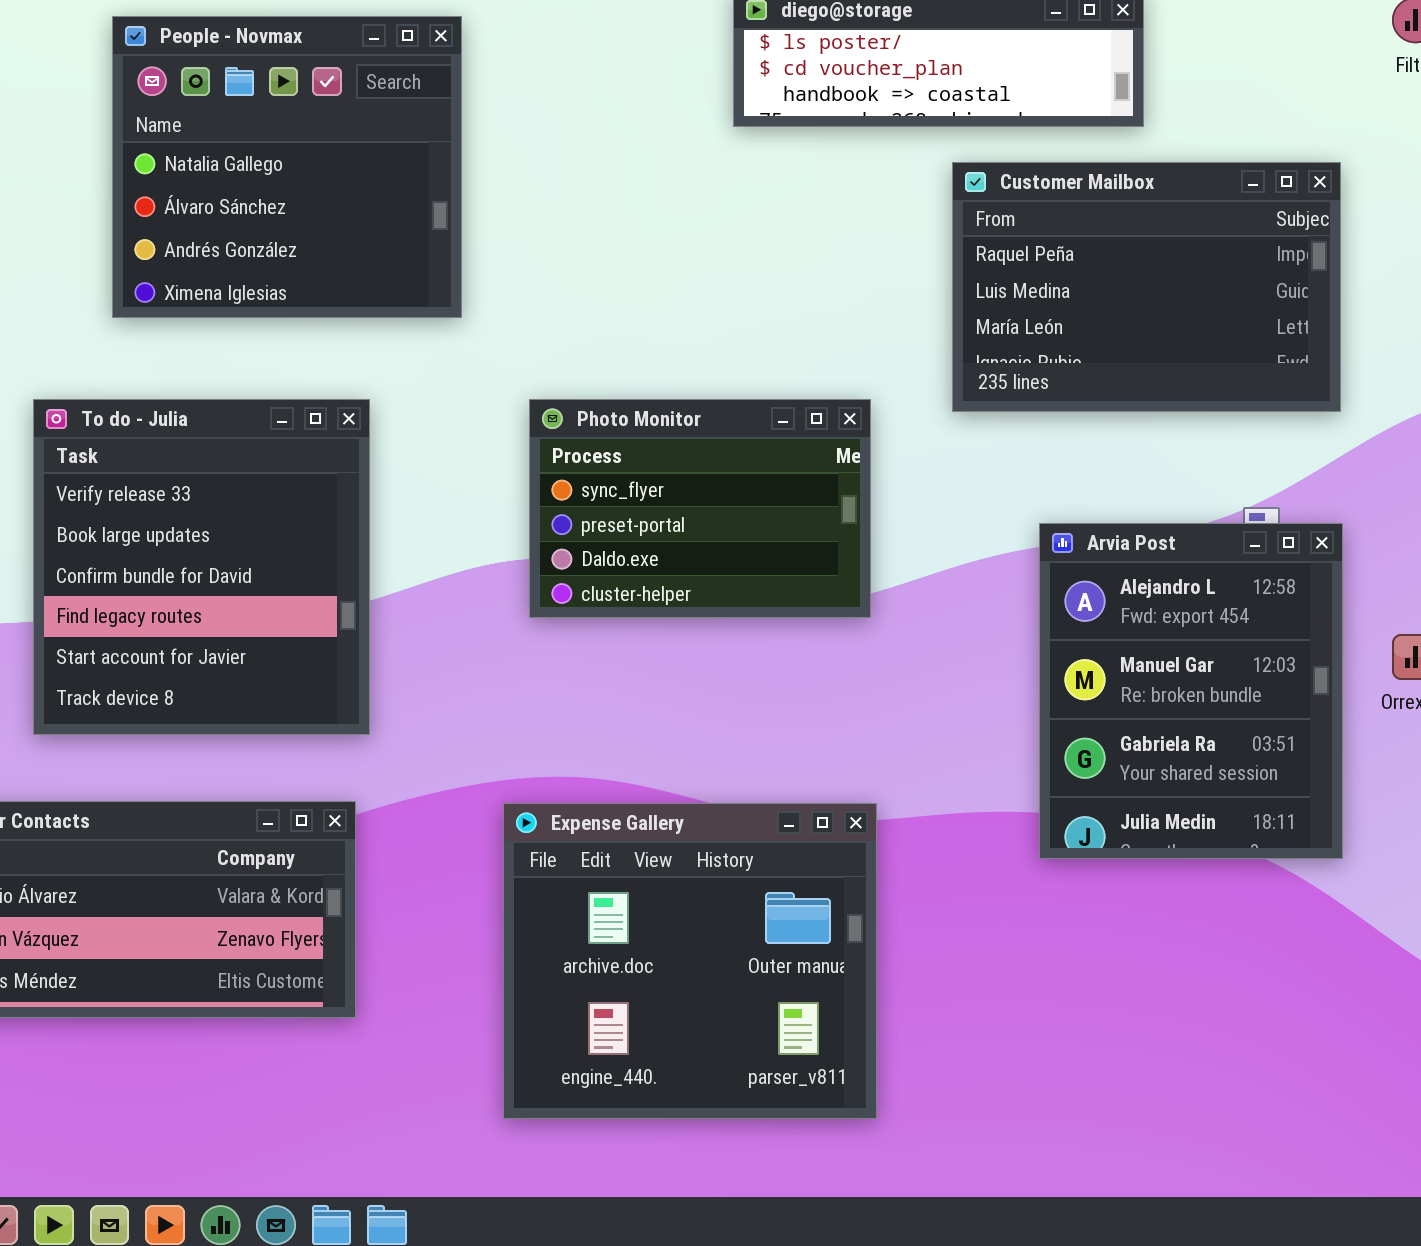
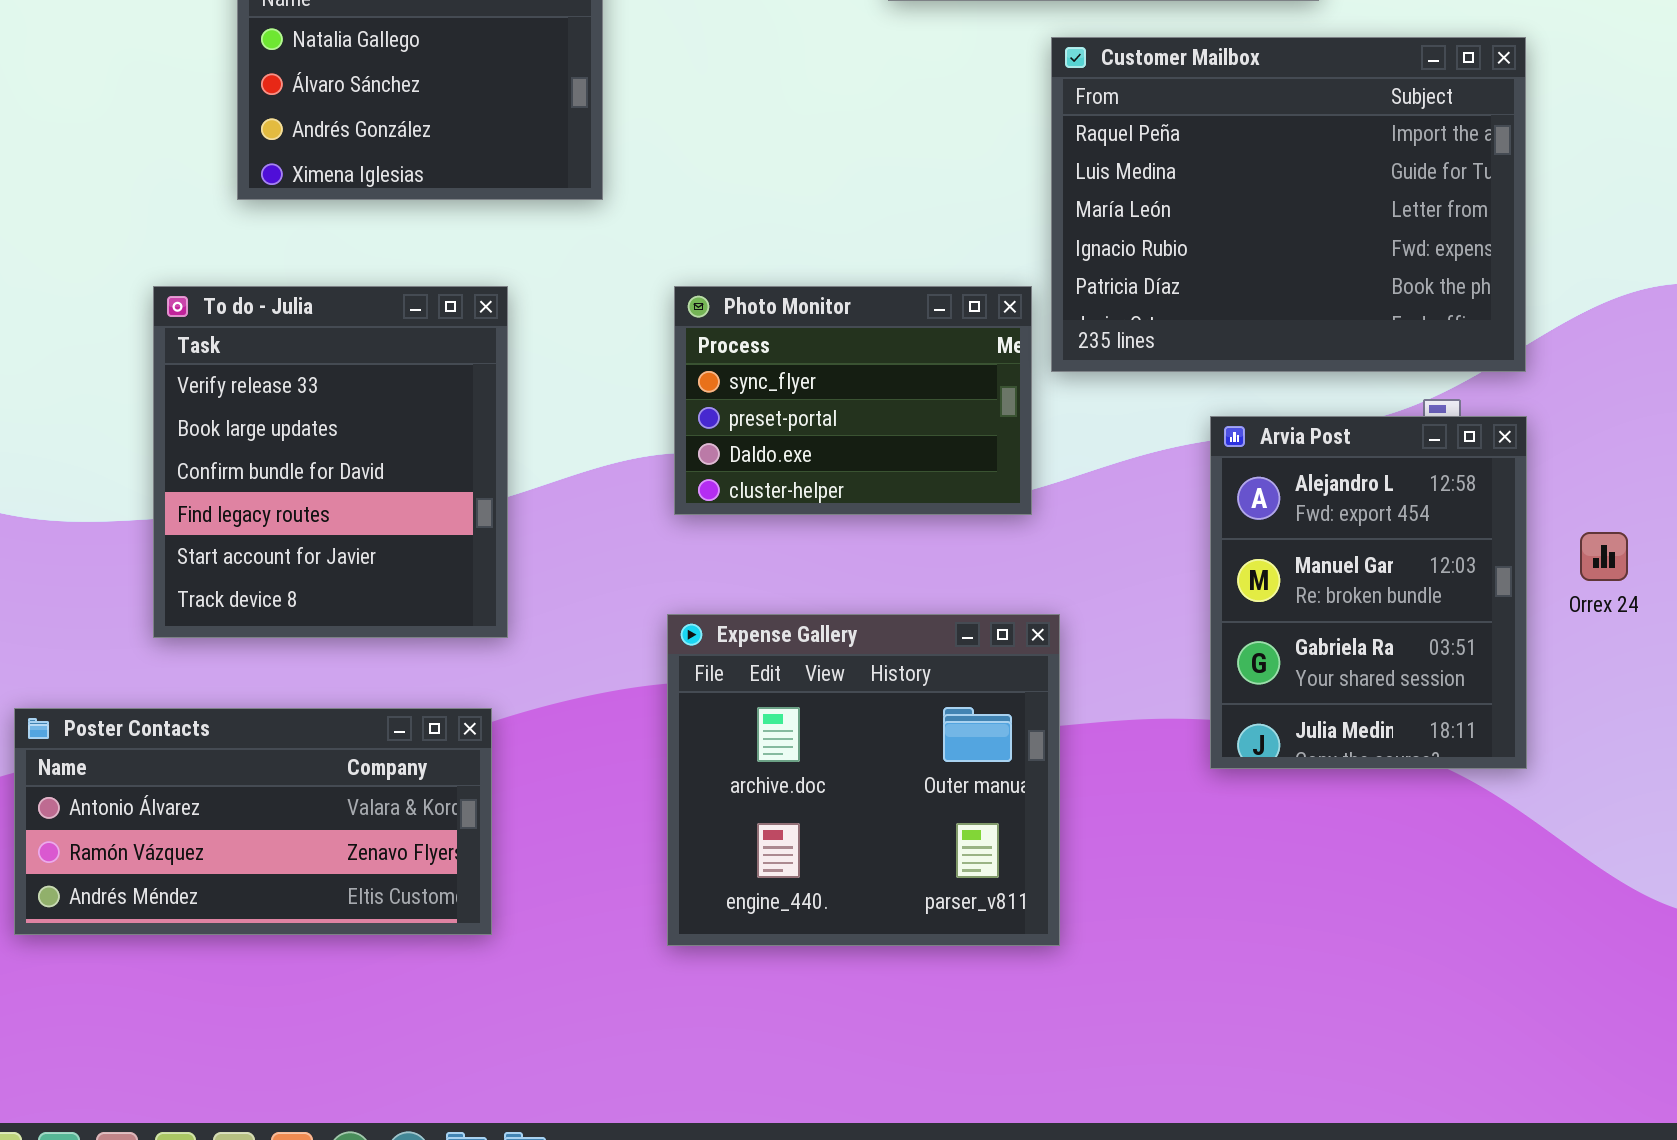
Customer Mailbox: [952,162,1341,412] -> [1051,37,1526,372], resized
Expense Gallery: [503,803,877,1119] -> [667,614,1060,946], moved

